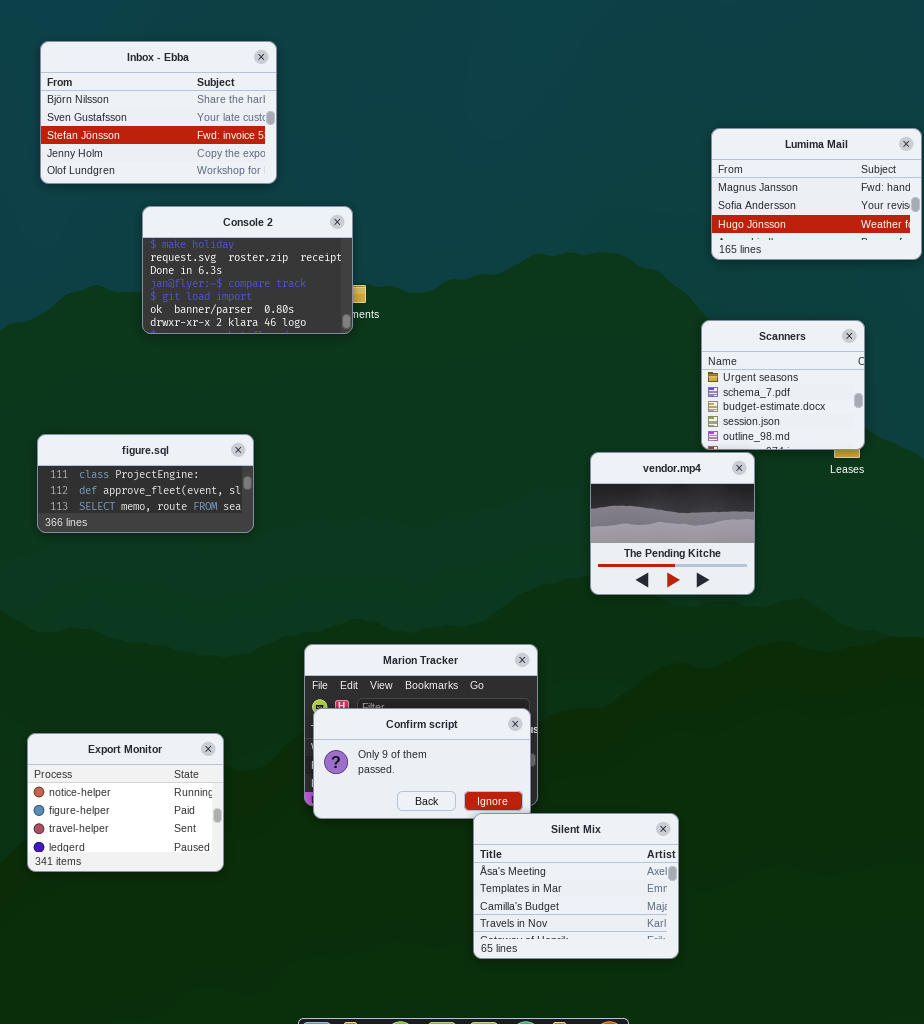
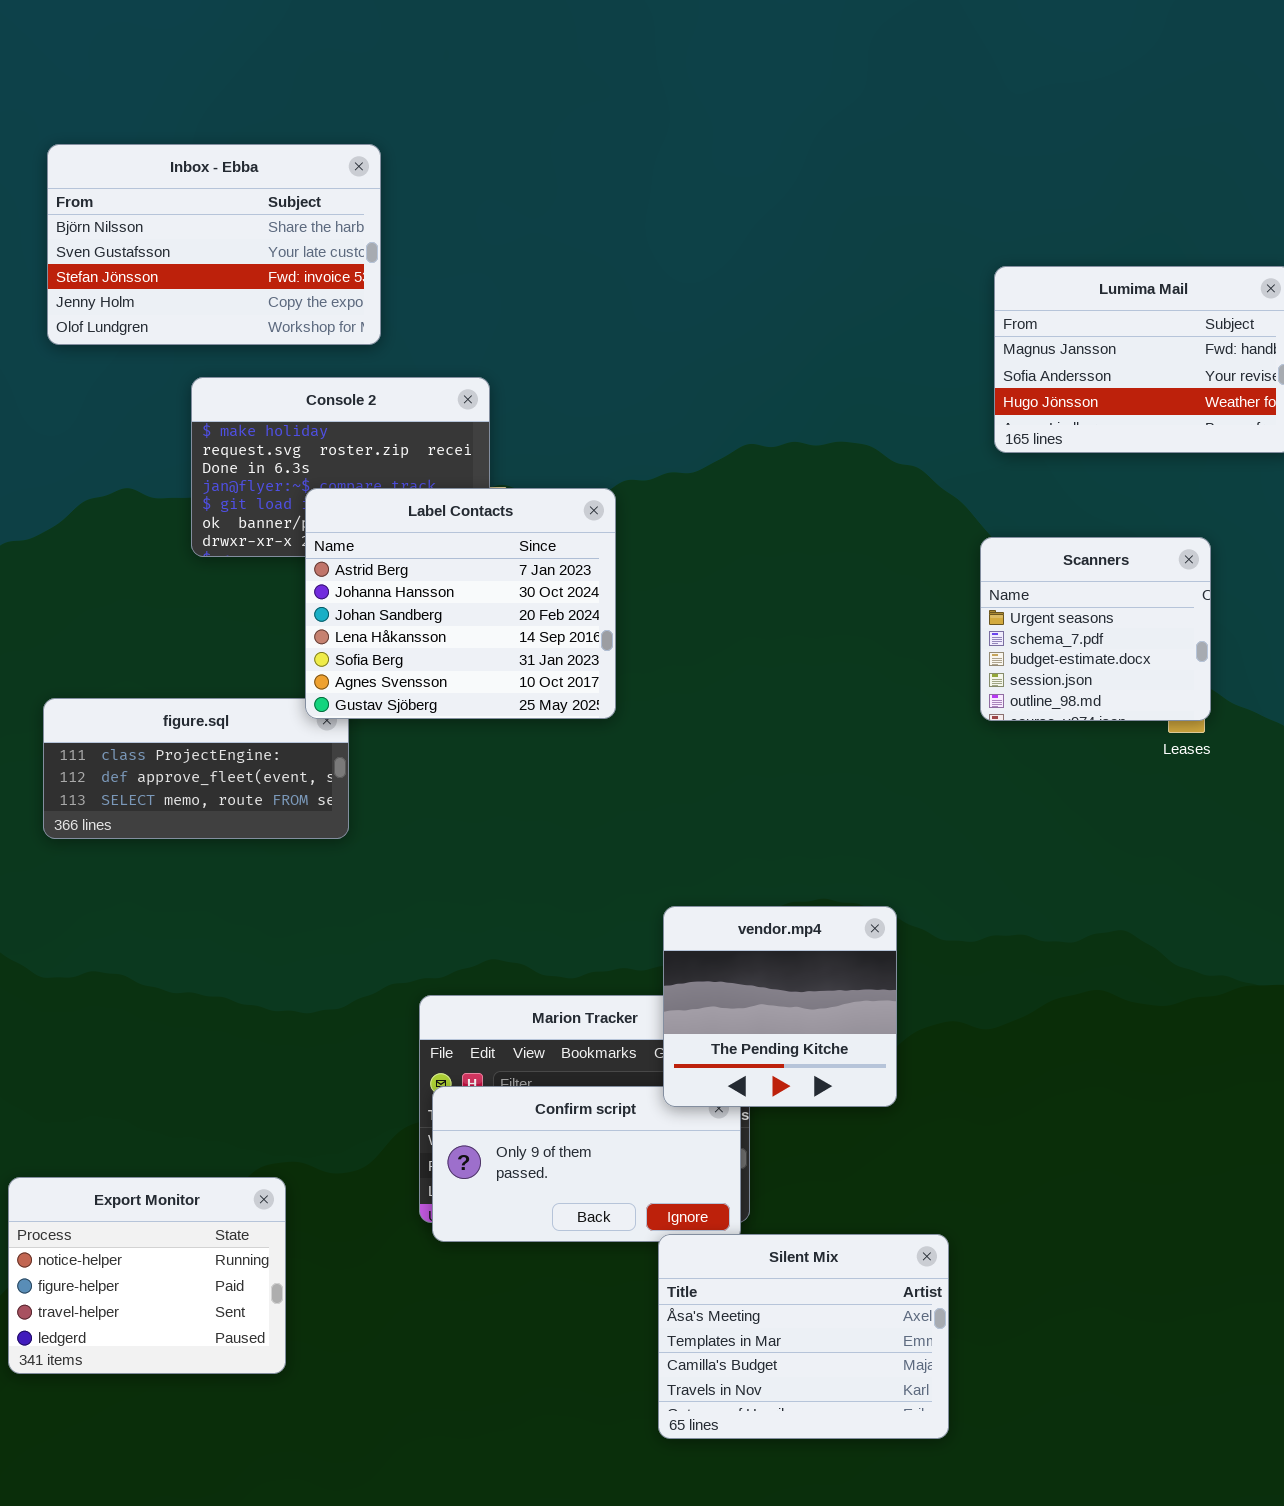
Label Contacts: none -> [305,488,616,719], opened
vendor.mp4: [590,452,755,595] -> [663,906,897,1107], moved
Export Monitor: [27,733,224,872] -> [8,1177,286,1374], moved

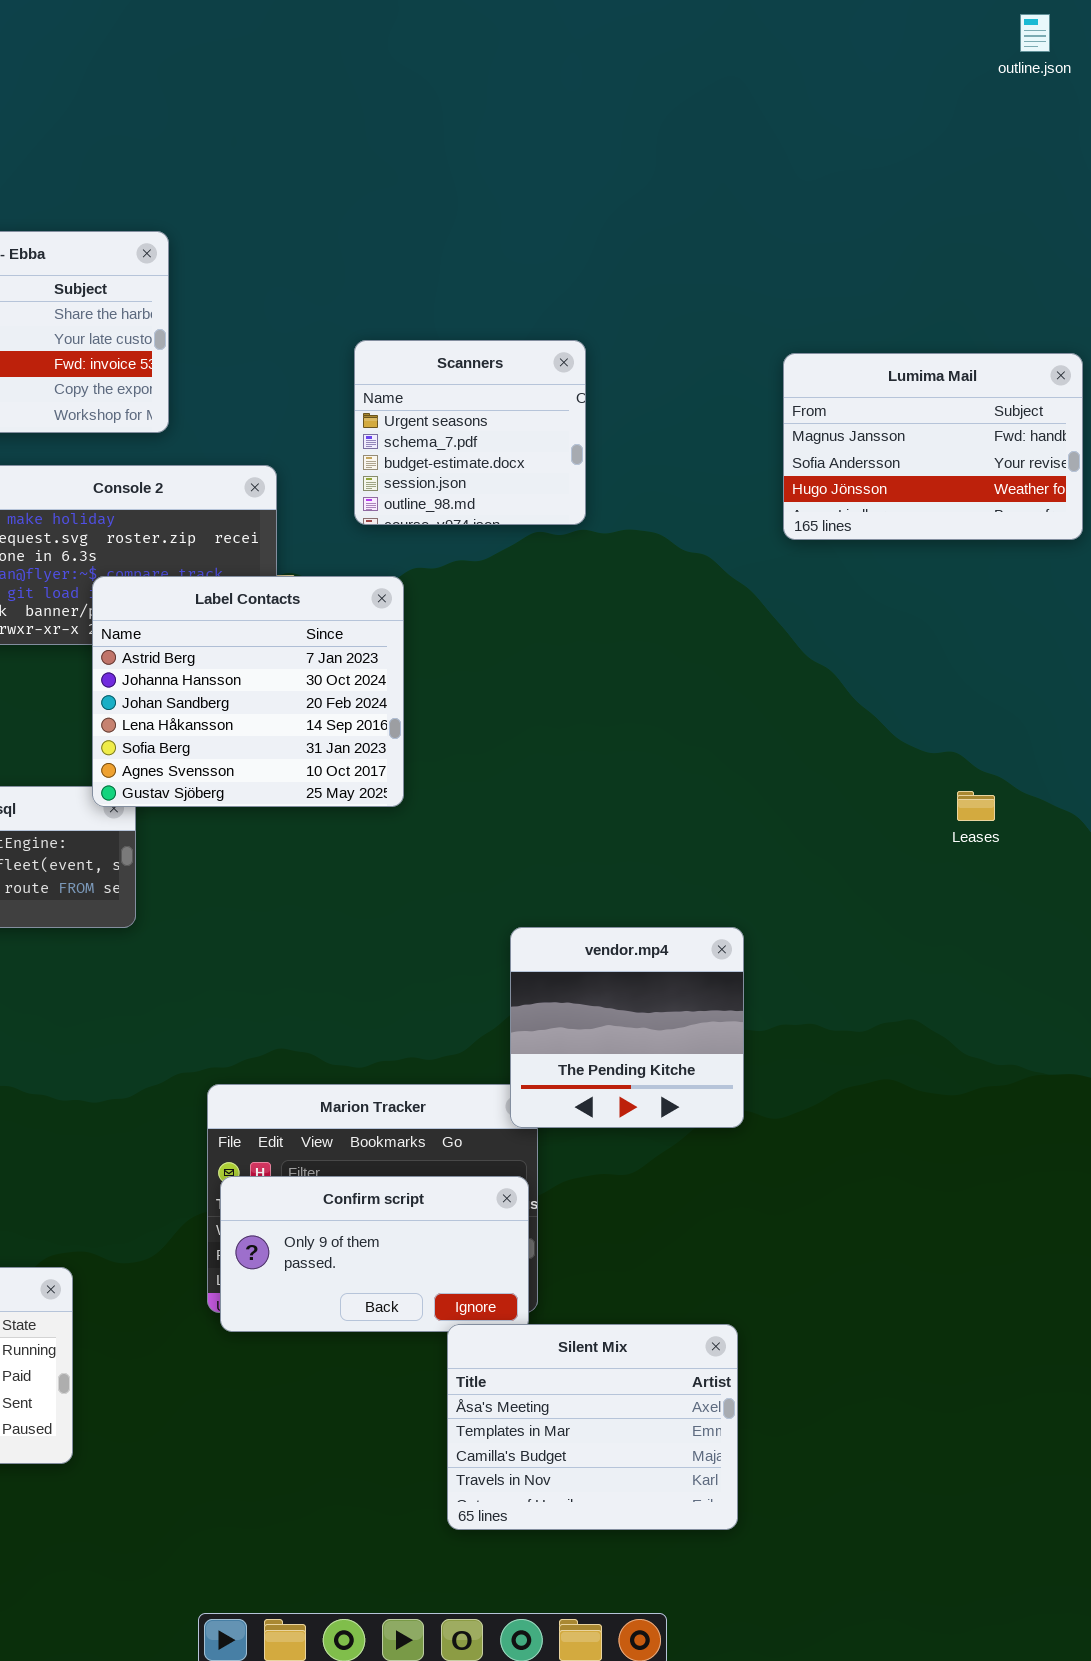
Scanners: [980,537,1211,721] -> [354,340,586,525], moved
vendor.mp4: [663,906,897,1107] -> [510,927,744,1128], moved

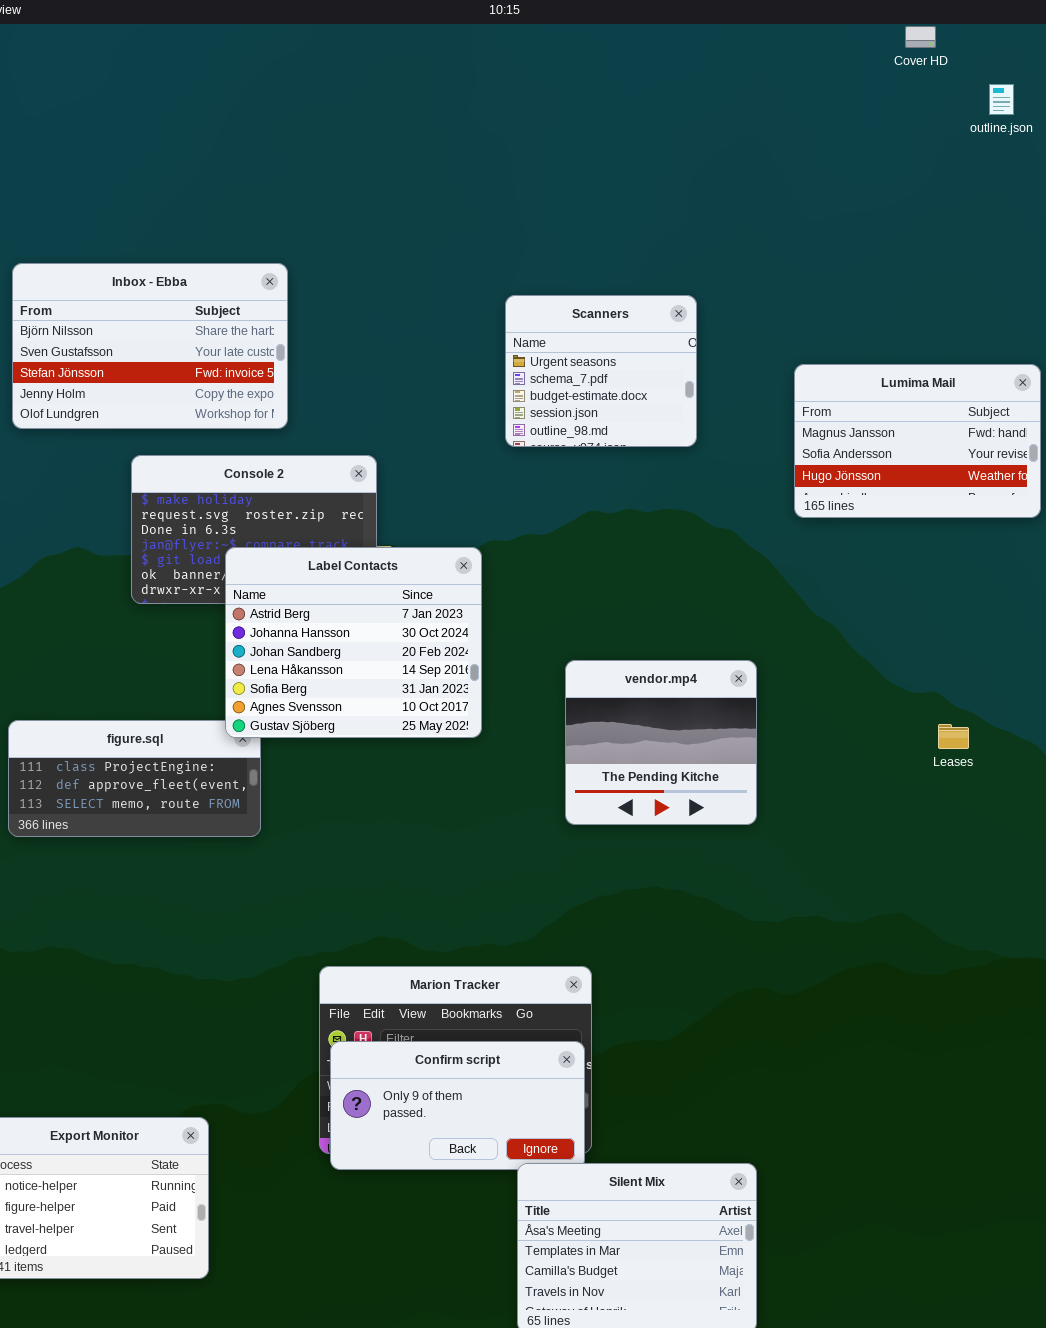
Scanners: [354,340,586,525] -> [505,295,697,447], moved
vendor.mp4: [510,927,744,1128] -> [565,660,757,825], moved

